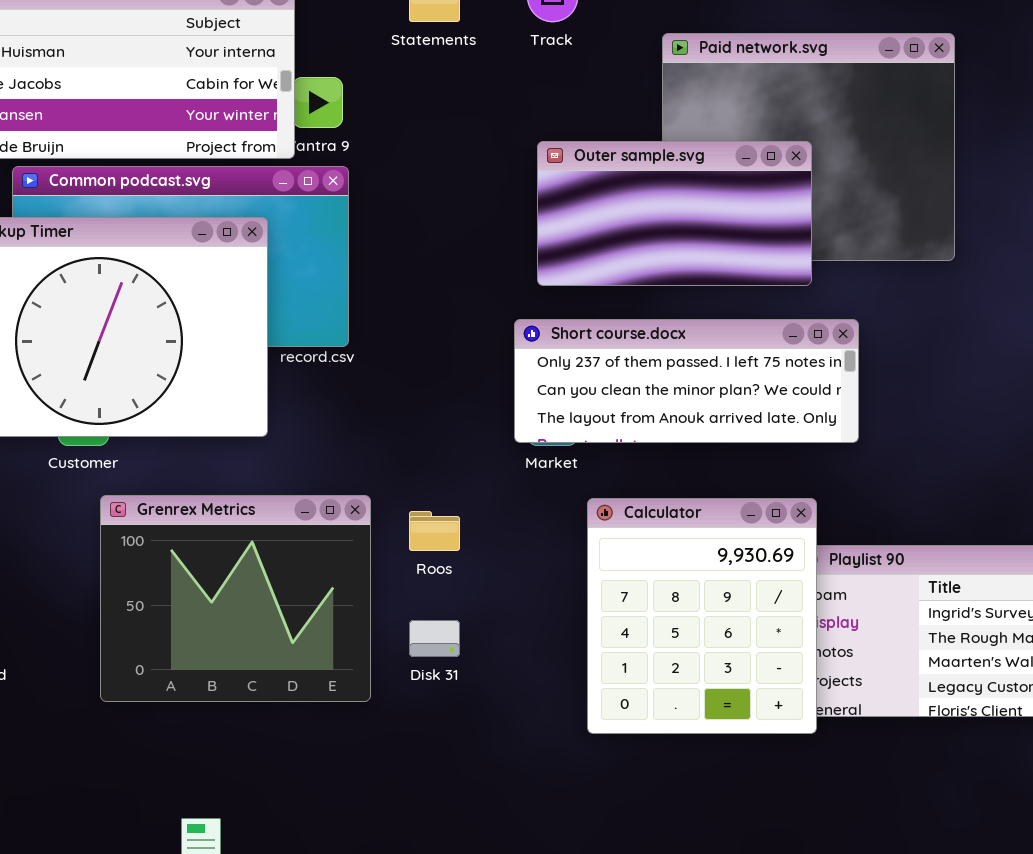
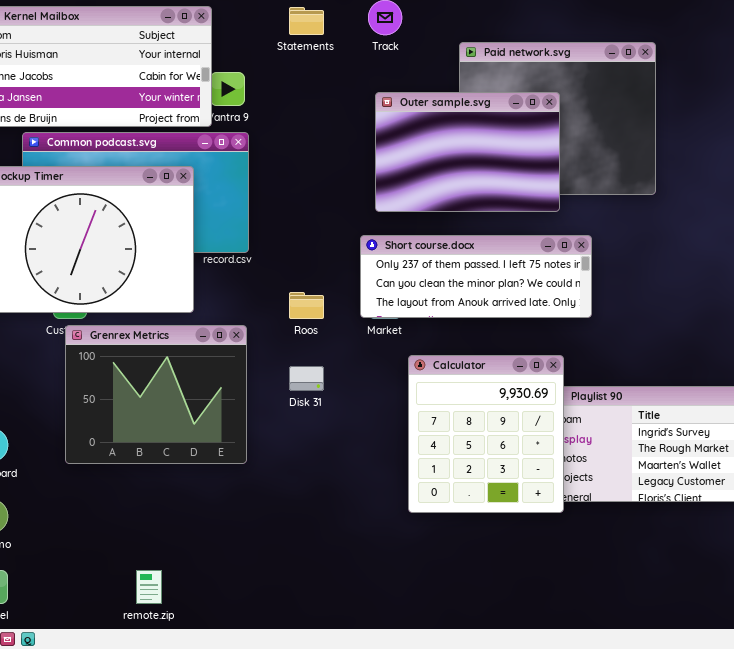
Outer sample.svg: [537,141,812,286] -> [375,92,560,212], resized
Grenrex Metrics: [100,495,371,702] -> [65,325,247,464], moved
Roos: [409,511,460,551] -> [289,292,324,319], moved
Disk 31: [409,620,460,657] -> [289,366,324,391], moved

